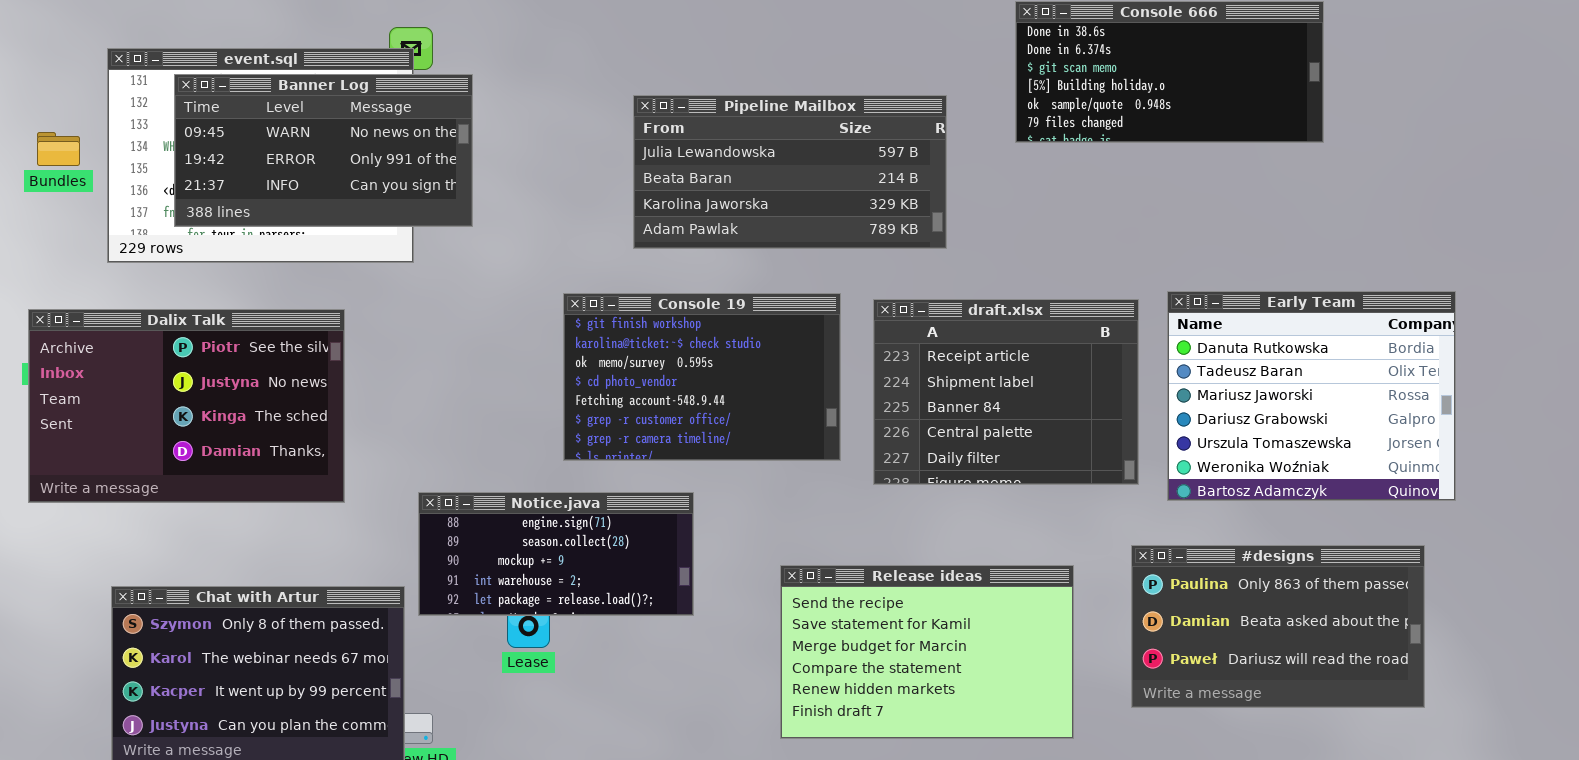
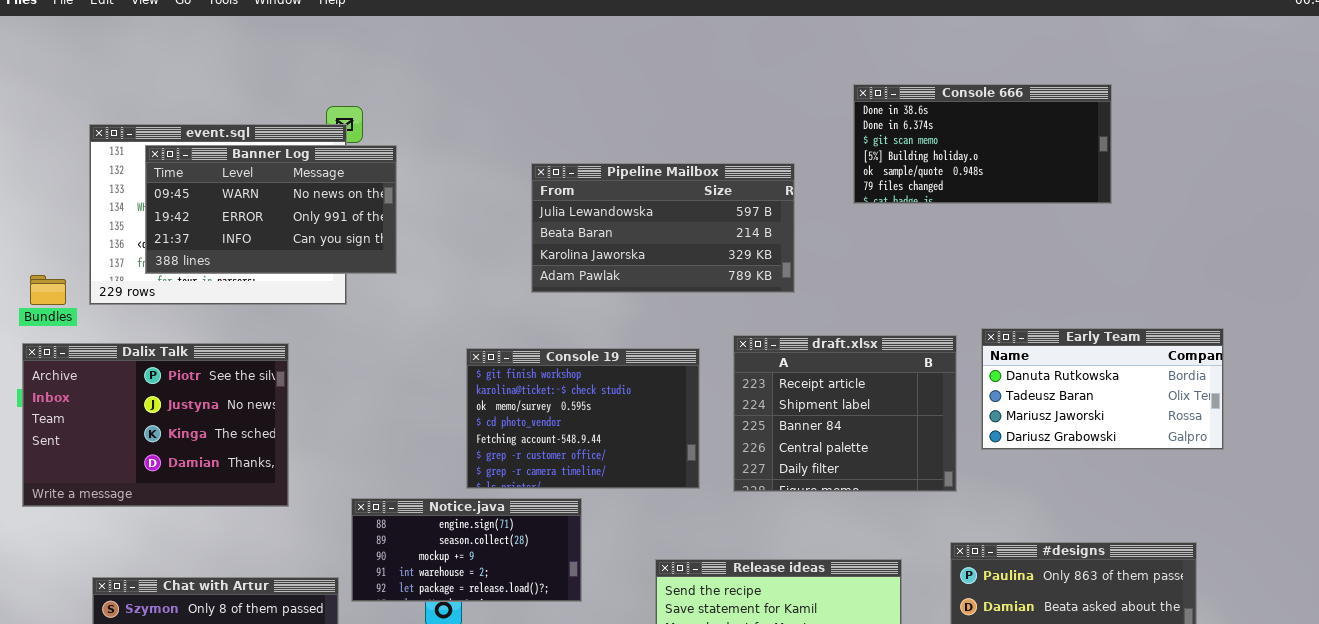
Bundles: [37,132,80,166] -> [30,275,66,305], moved
Early Team: [1167,291,1456,501] -> [981,328,1224,450], resized
Console 19: [563,293,841,461] -> [466,348,700,489], moved

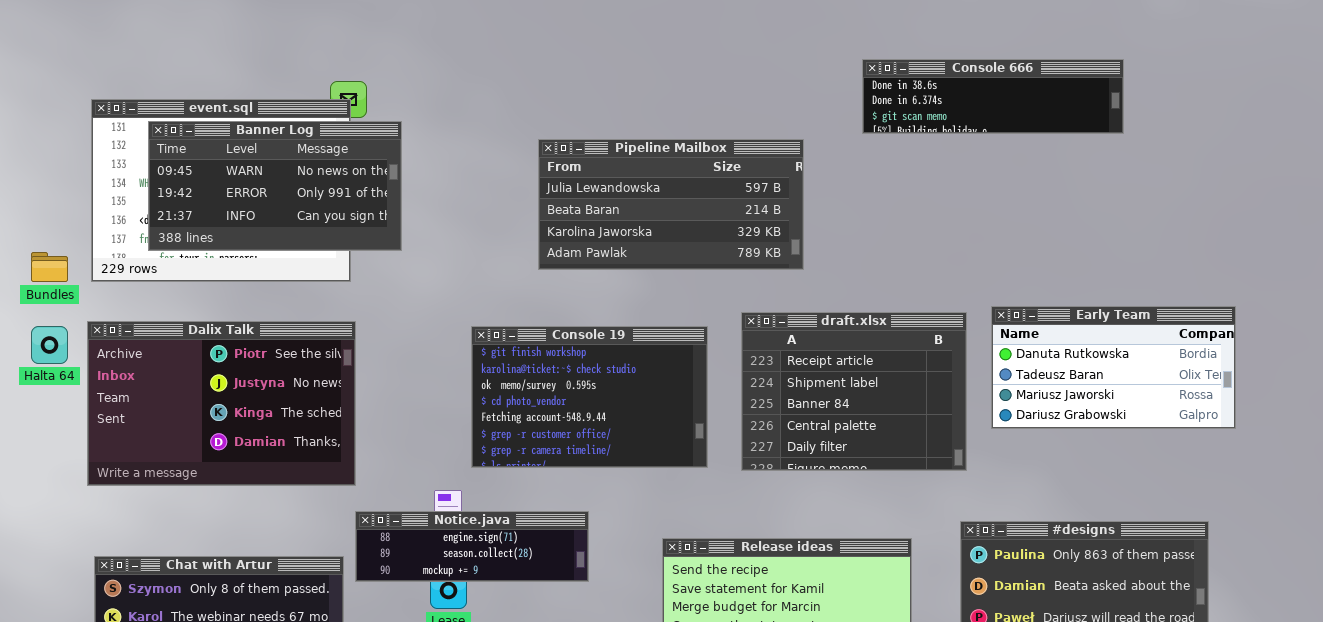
Console 666: [853,84,1112,204] -> [862,59,1124,134], resized
Dalix Talk: [22,343,289,507] -> [87,321,356,486], moved
Notice.java: [351,498,582,602] -> [355,511,589,582], resized

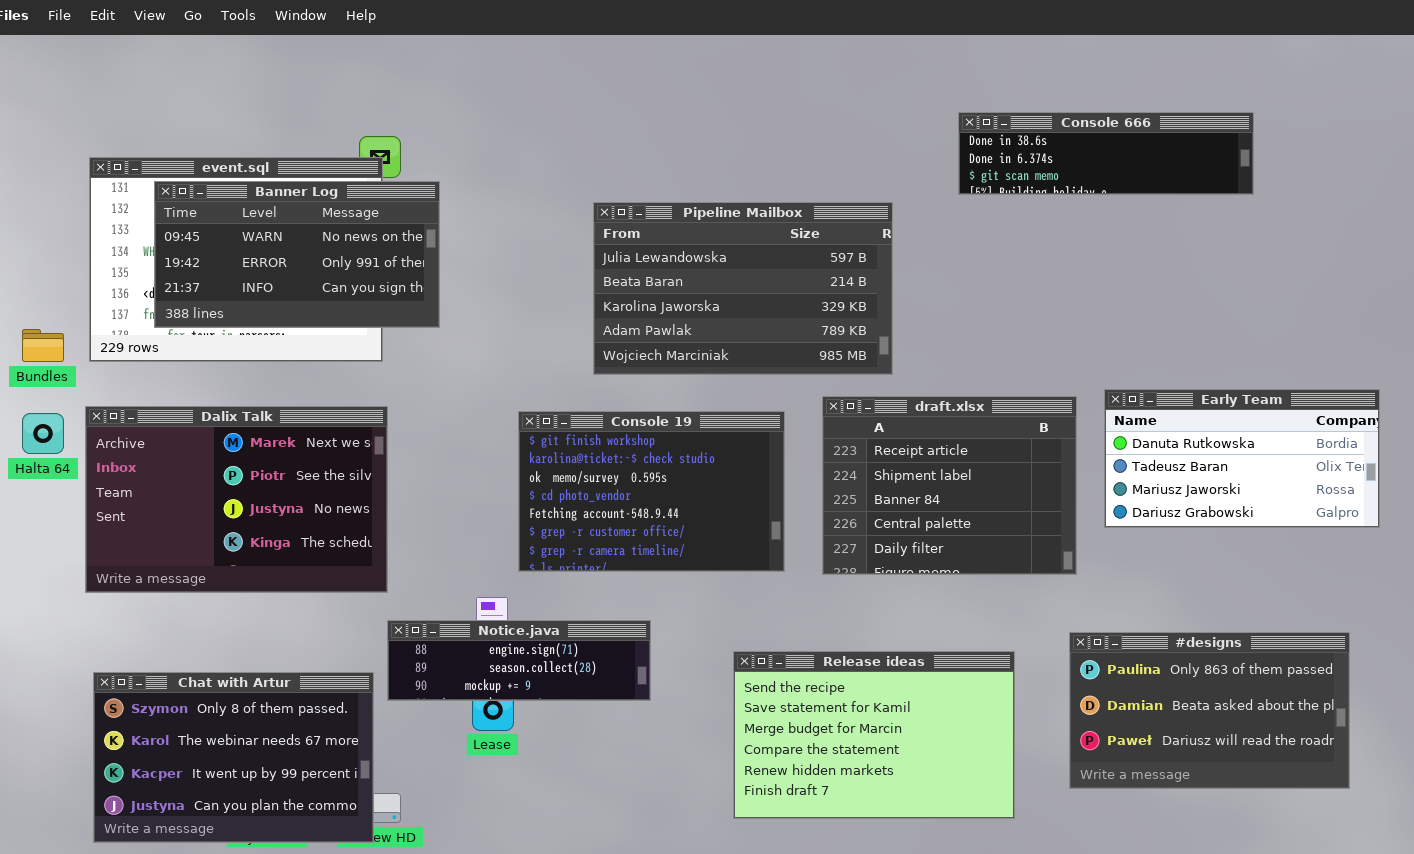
Pipeline Mailbox: [538,139,804,270] -> [593,202,893,375], resized
Dalix Talk: [87,321,356,486] -> [85,406,388,593], scrolled up 1 row

